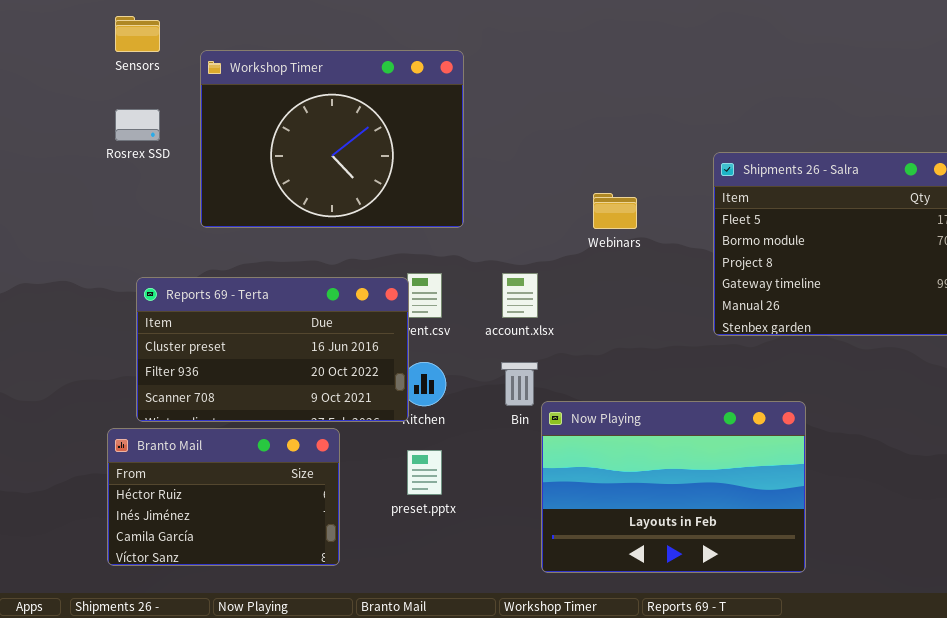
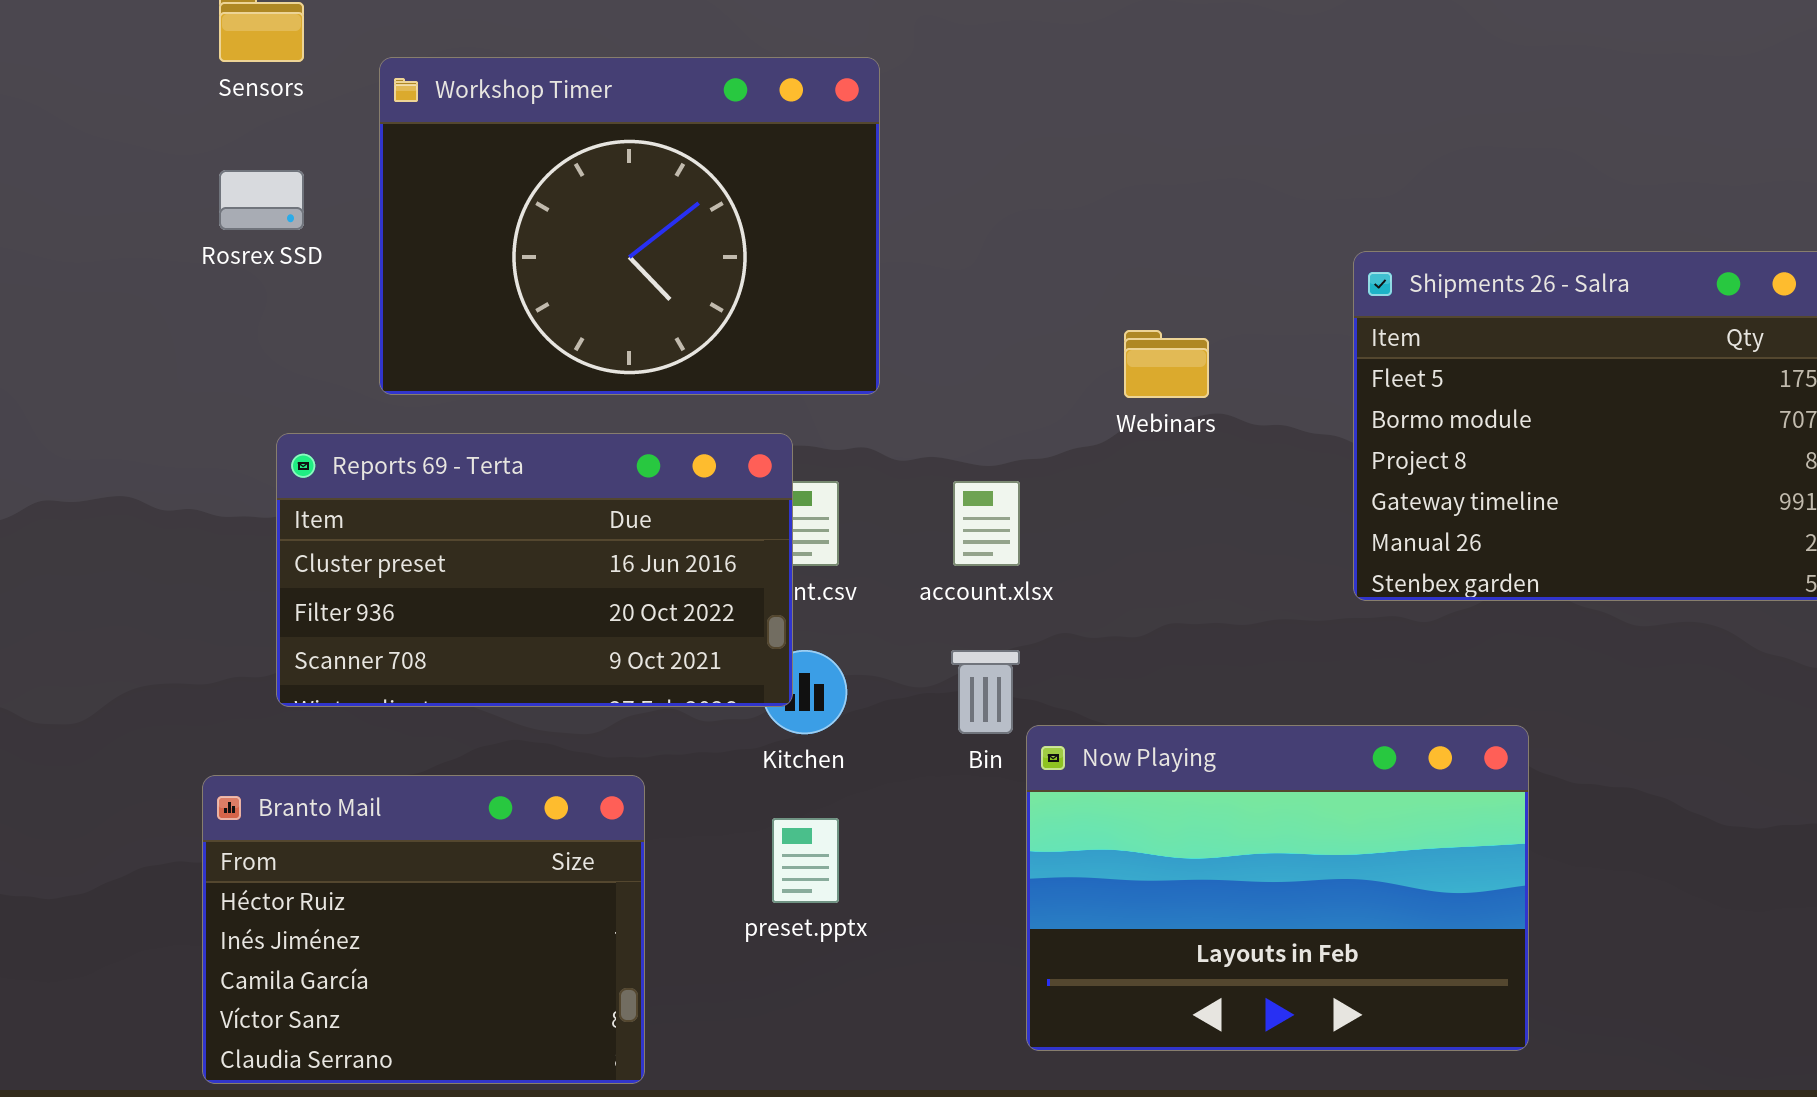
Reports 69 - Terta: [136,277,409,422] -> [276,433,793,707], moved
Branto Mail: [107,428,340,566] -> [202,775,645,1084], resized

